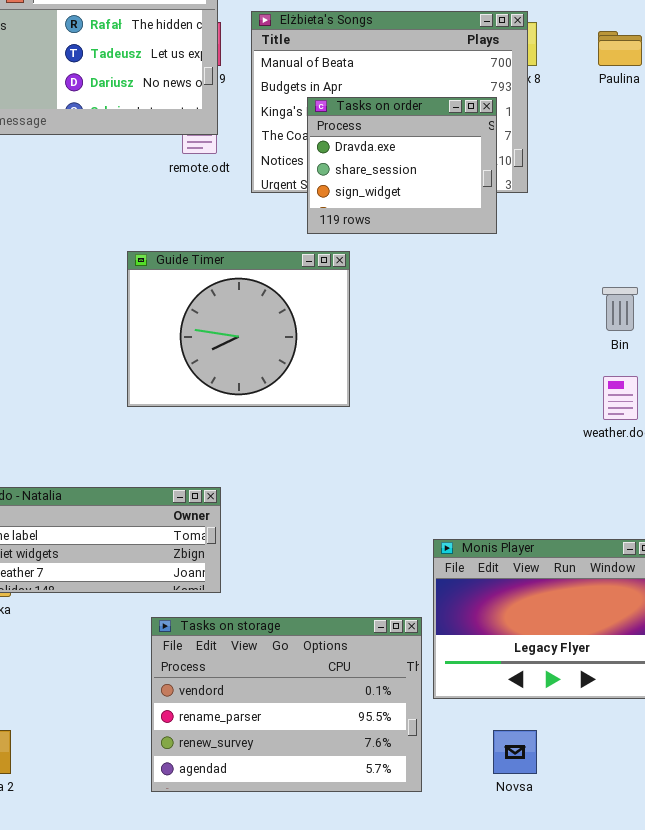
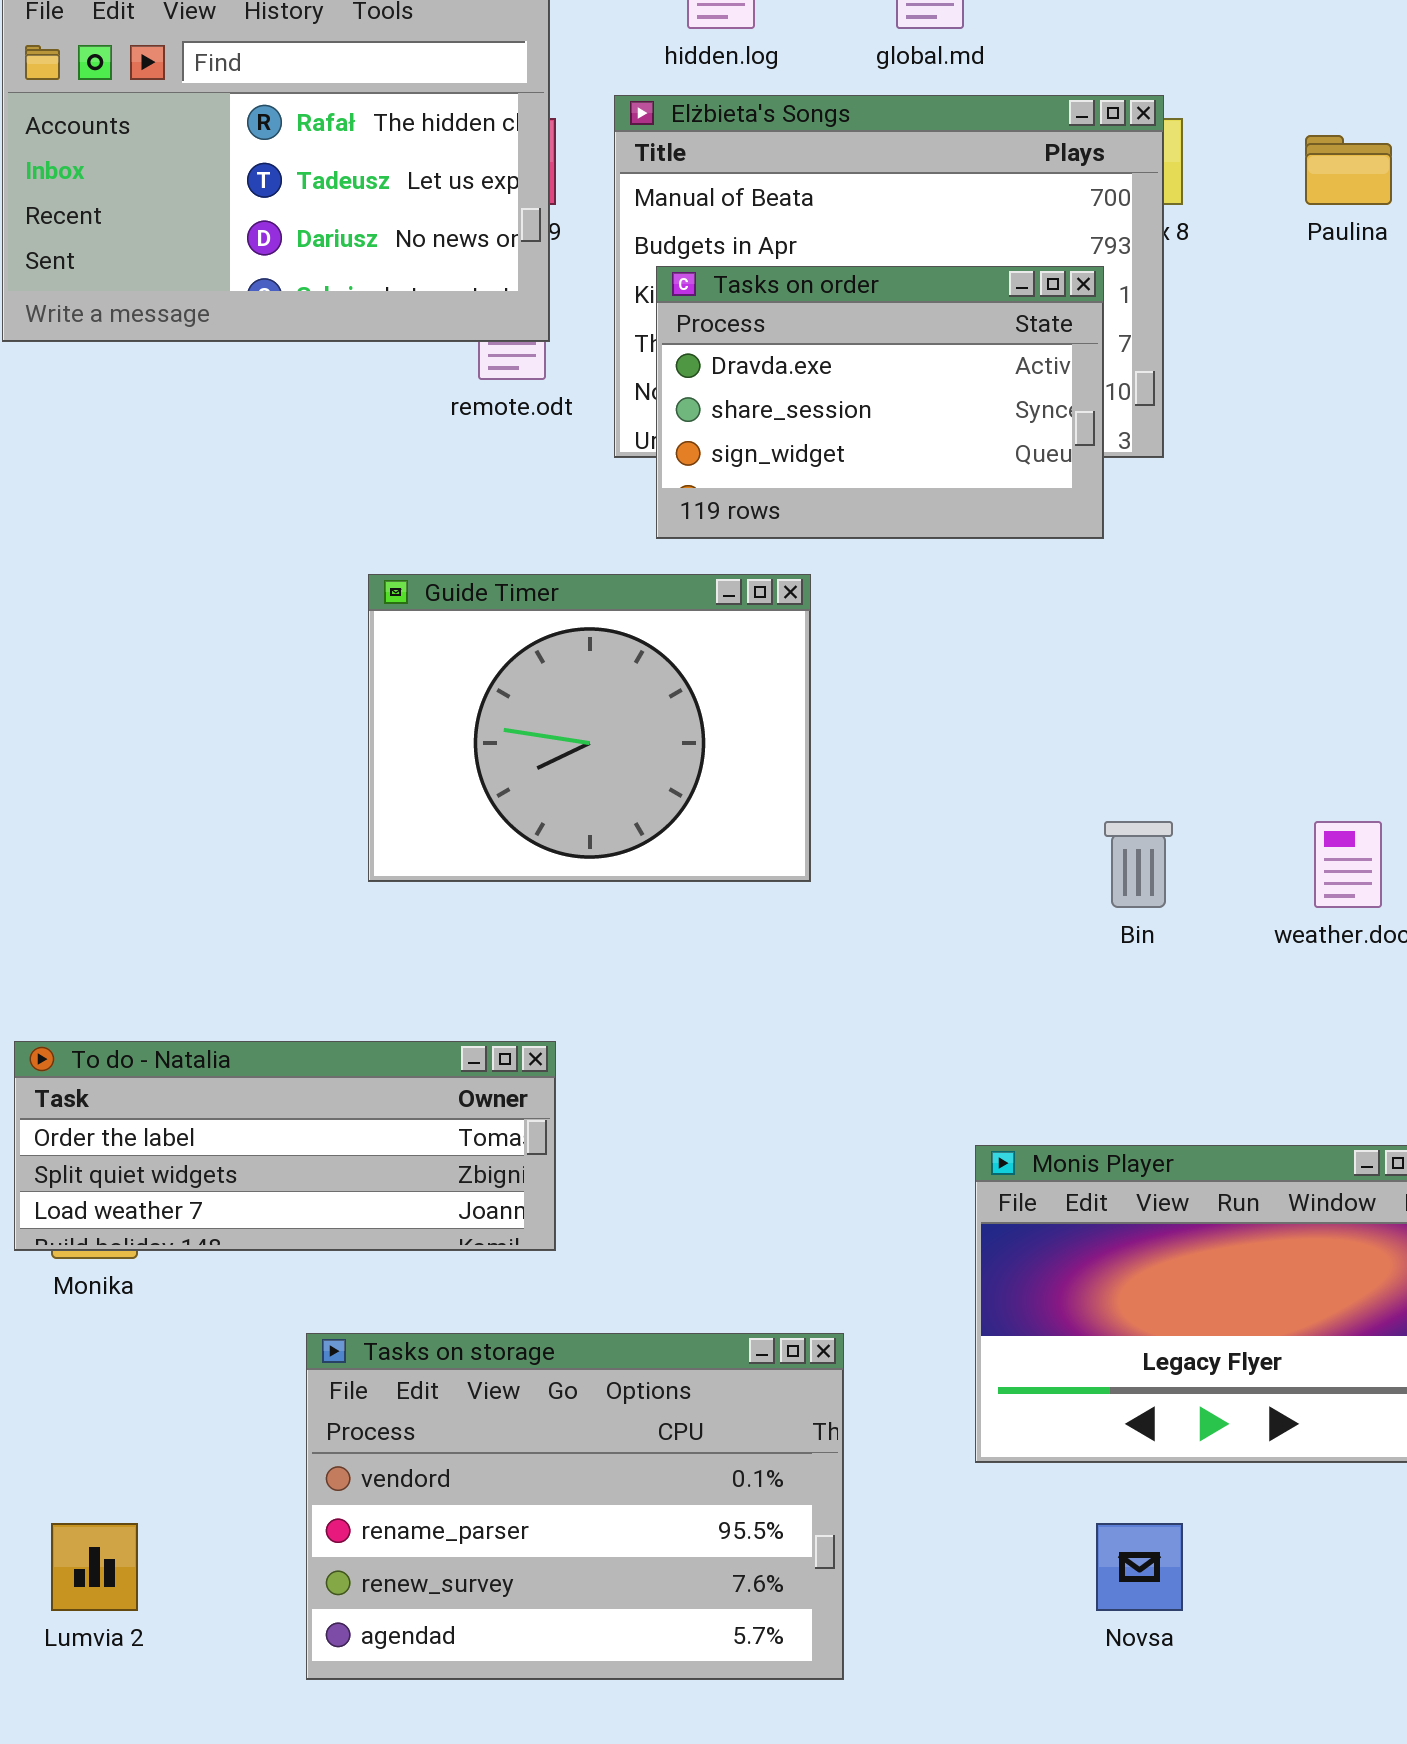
Tasks on order: [307,97,497,234] -> [656,266,1104,539], resized
Bin: [602,287,638,331] -> [1104,821,1173,908], moved
Tasks on storage: [151,617,422,792] -> [306,1333,844,1680], moved

